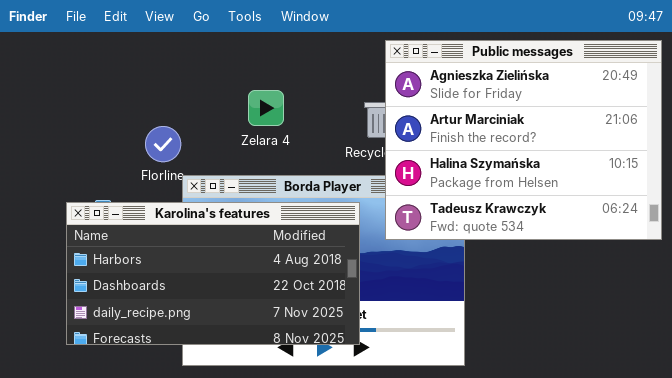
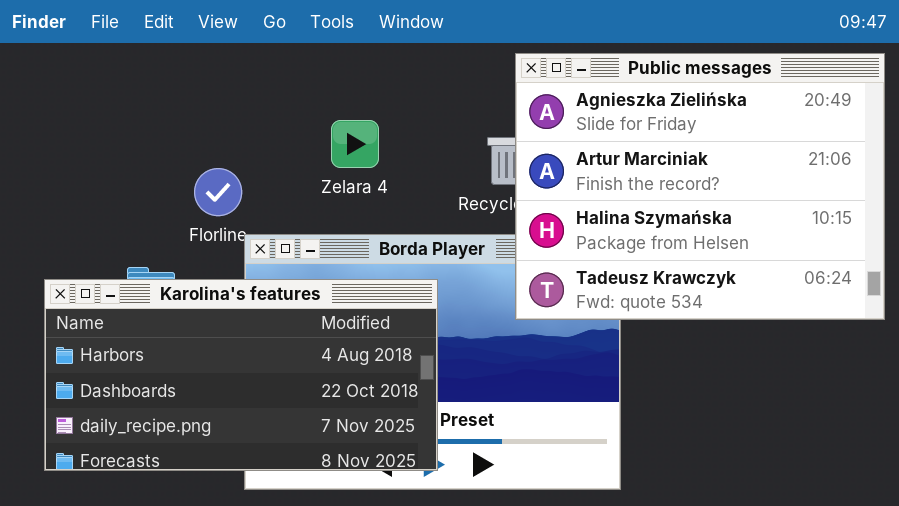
Karolina's features: [66,202,360,345] -> [44,279,438,471], moved

